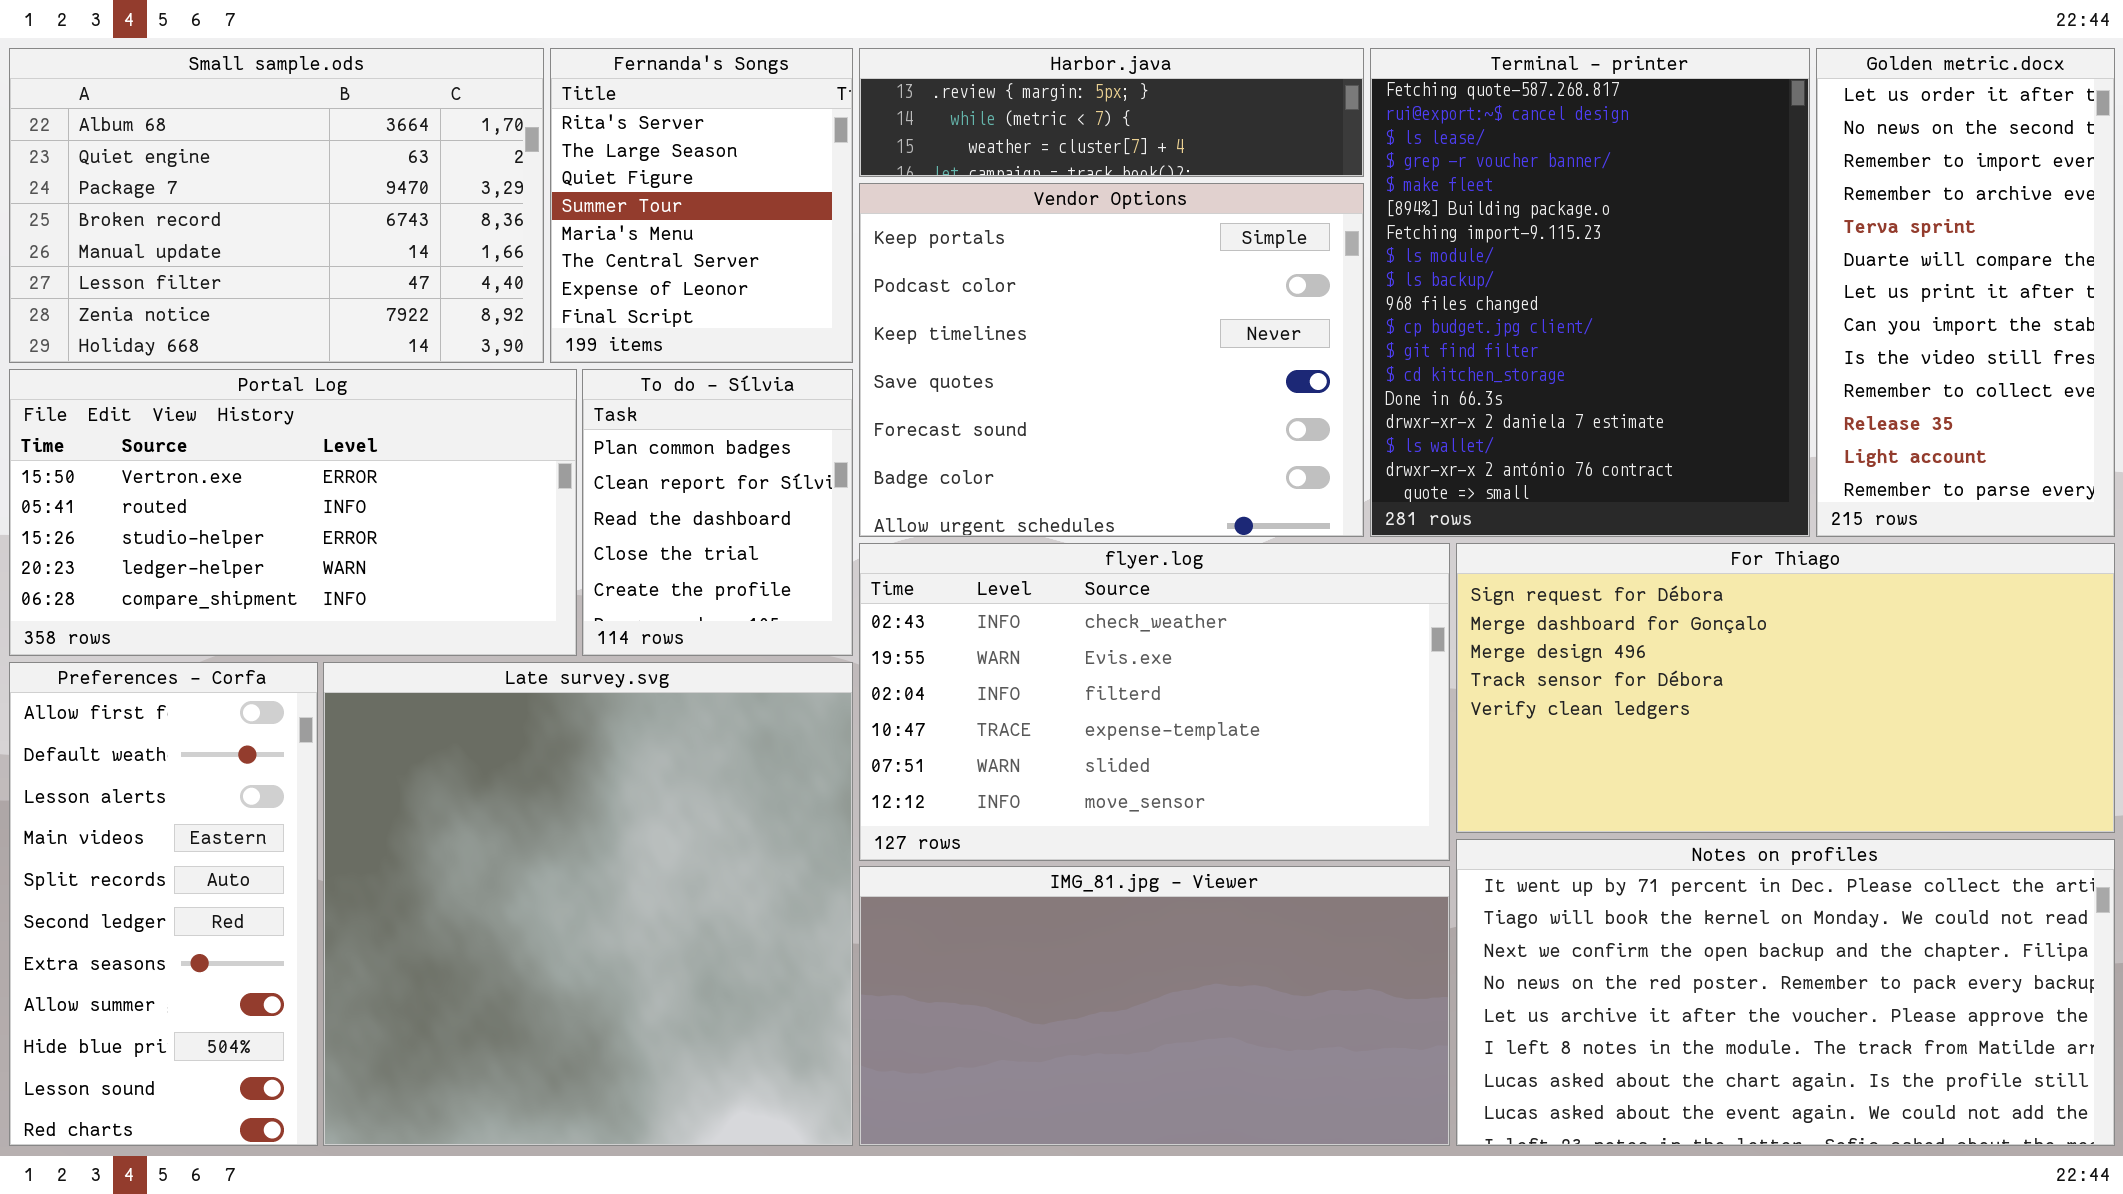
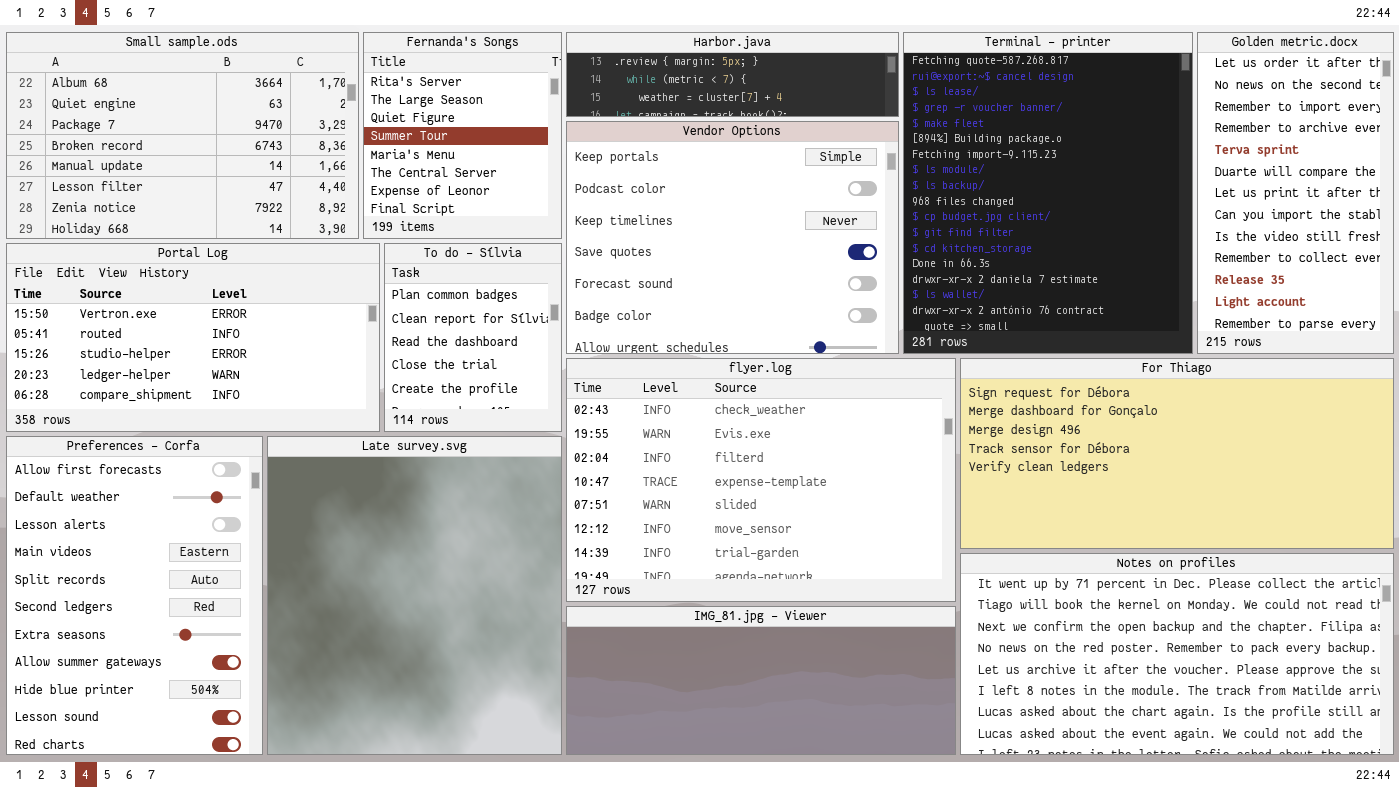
flyer.log: [859,543,1450,861] -> [566,358,956,602], resized
Preferences - Corfa: [9,662,318,1146] -> [6,436,263,755], resized
Late survey.svg: [323,662,853,1146] -> [267,436,562,755], resized
IMG_81.jpg - Viewer: [859,866,1450,1146] -> [566,606,956,755], resized

